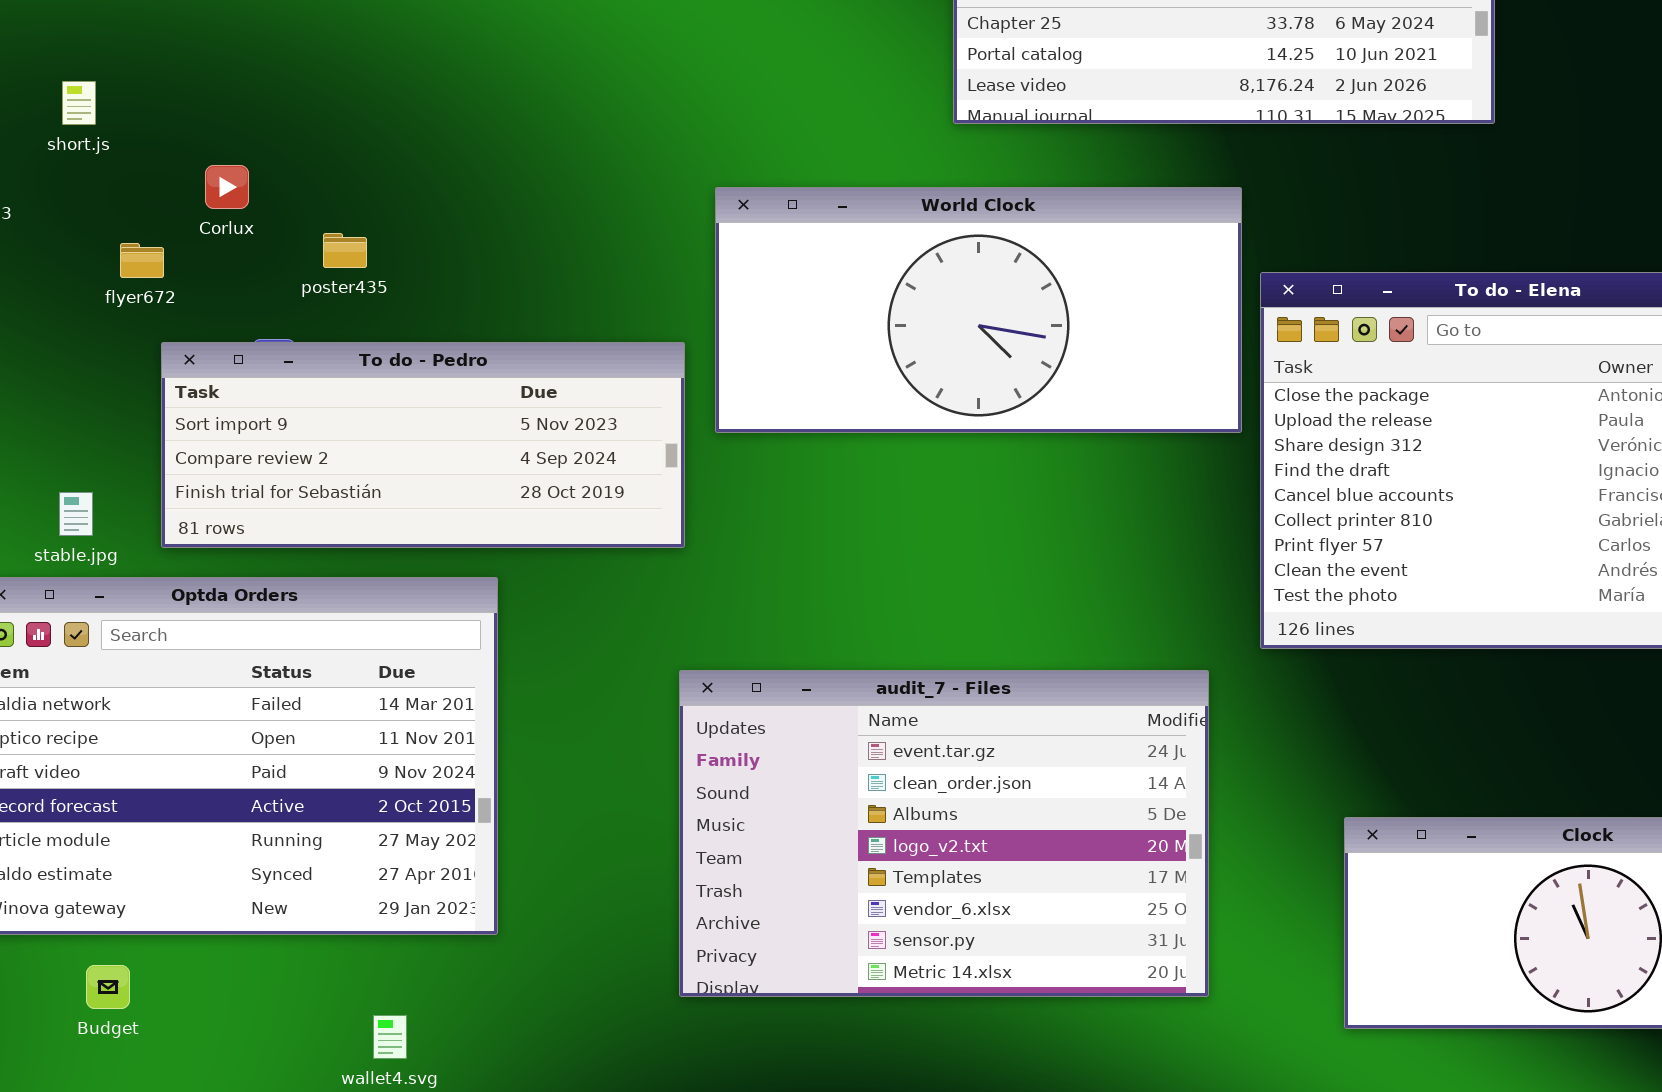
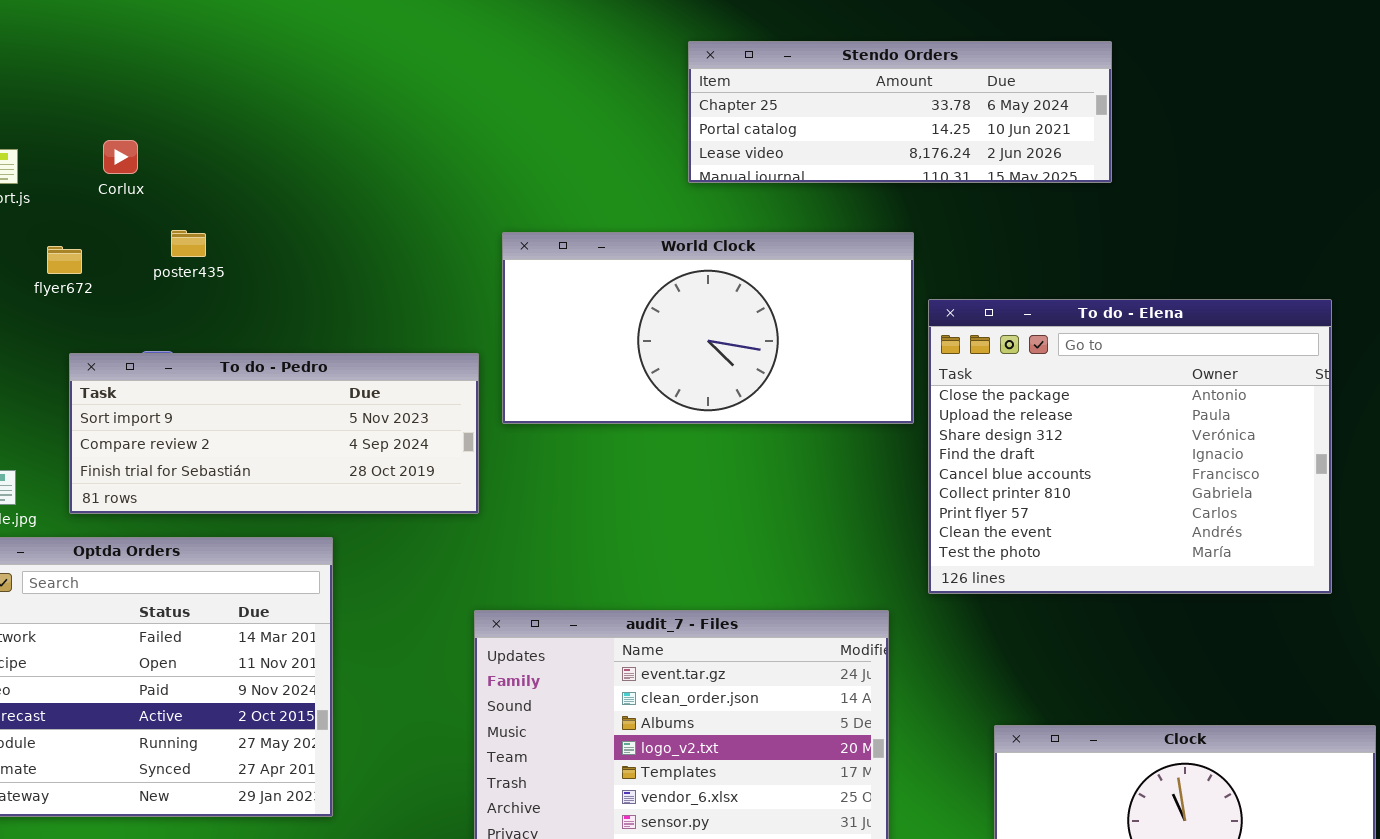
Corlux: [205,165,249,209] -> [103,140,138,174], moved
poster435: [323,233,367,268] -> [171,230,206,257], moved
flyer672: [120,243,164,278] -> [47,246,82,274], moved

